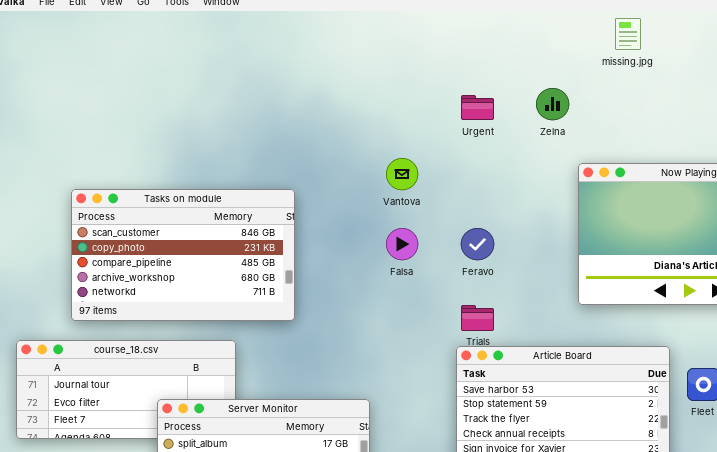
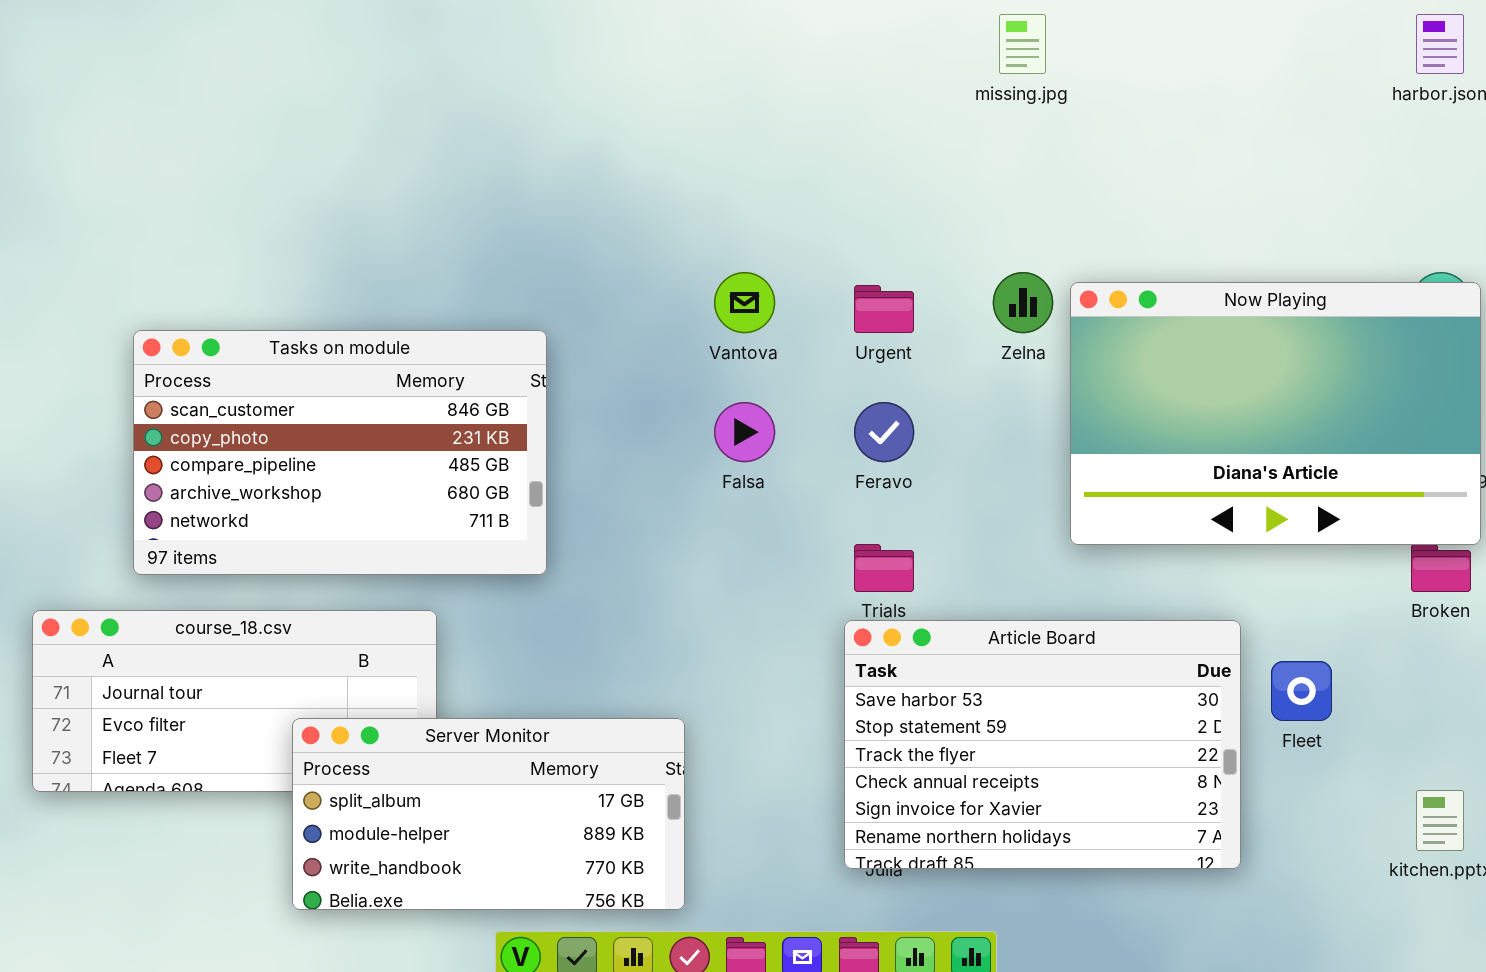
missing.jpg: [615,18,641,50] -> [999,14,1046,74], moved
Zelna: [536,88,569,120] -> [993,272,1053,333], moved
Urgent: [461,95,494,120] -> [854,285,914,333], moved

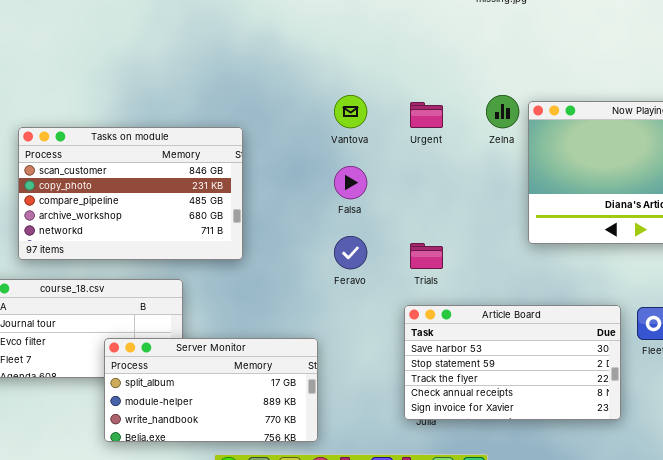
Feravo: [854,402,914,462] -> [334,236,367,269], moved
Article Board: [844,620,1241,869] -> [404,305,621,420], resized

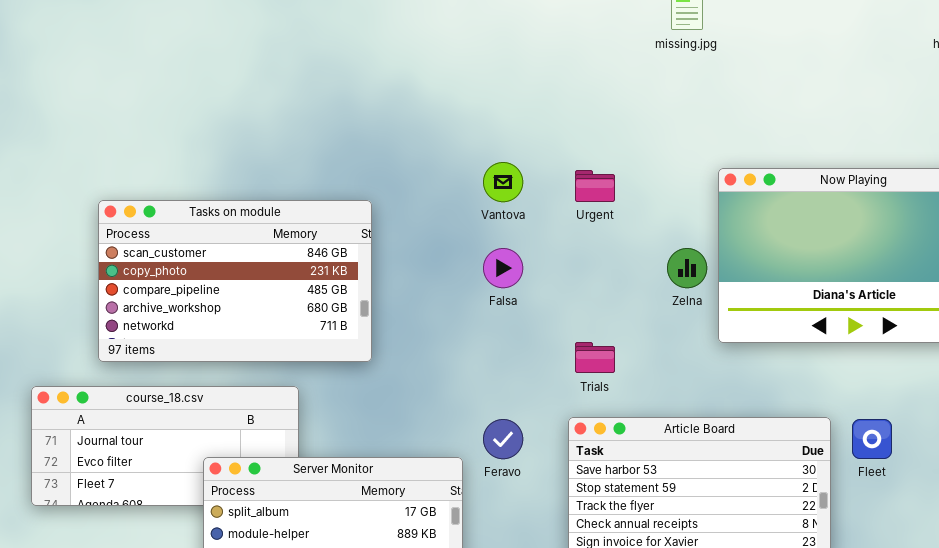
Zelna: [486,95,519,128] -> [667,248,707,288], moved
Feravo: [334,236,367,269] -> [483,419,523,459], moved

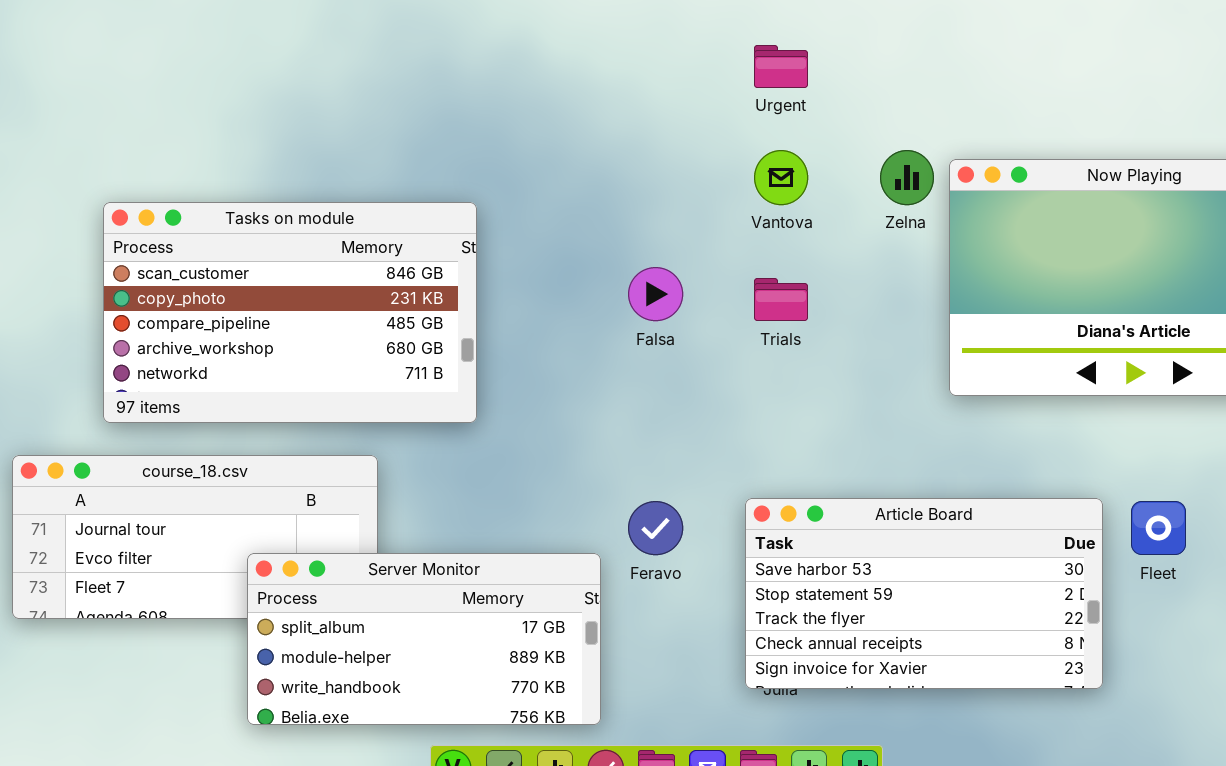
Vantova: [483,162,523,202] -> [754,150,808,205], moved
Urgent: [575,170,615,202] -> [754,45,808,88], moved
Zelna: [667,248,707,288] -> [880,150,934,205], moved
Trials: [575,342,615,373] -> [754,278,808,321], moved

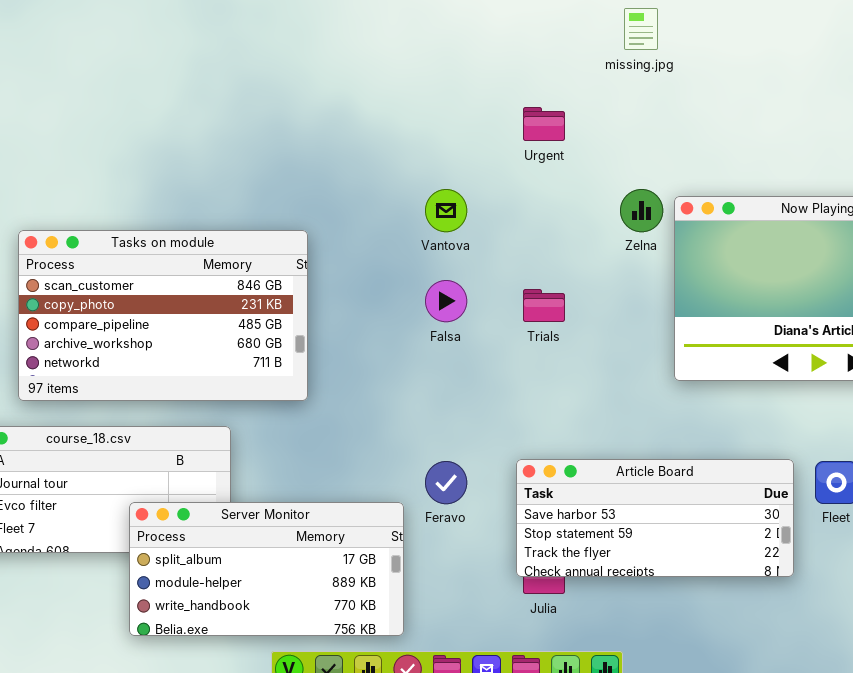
Vantova: [754,150,808,205] -> [425,189,467,232], moved
Article Board: [745,498,1103,689] -> [516,459,794,577], resized

